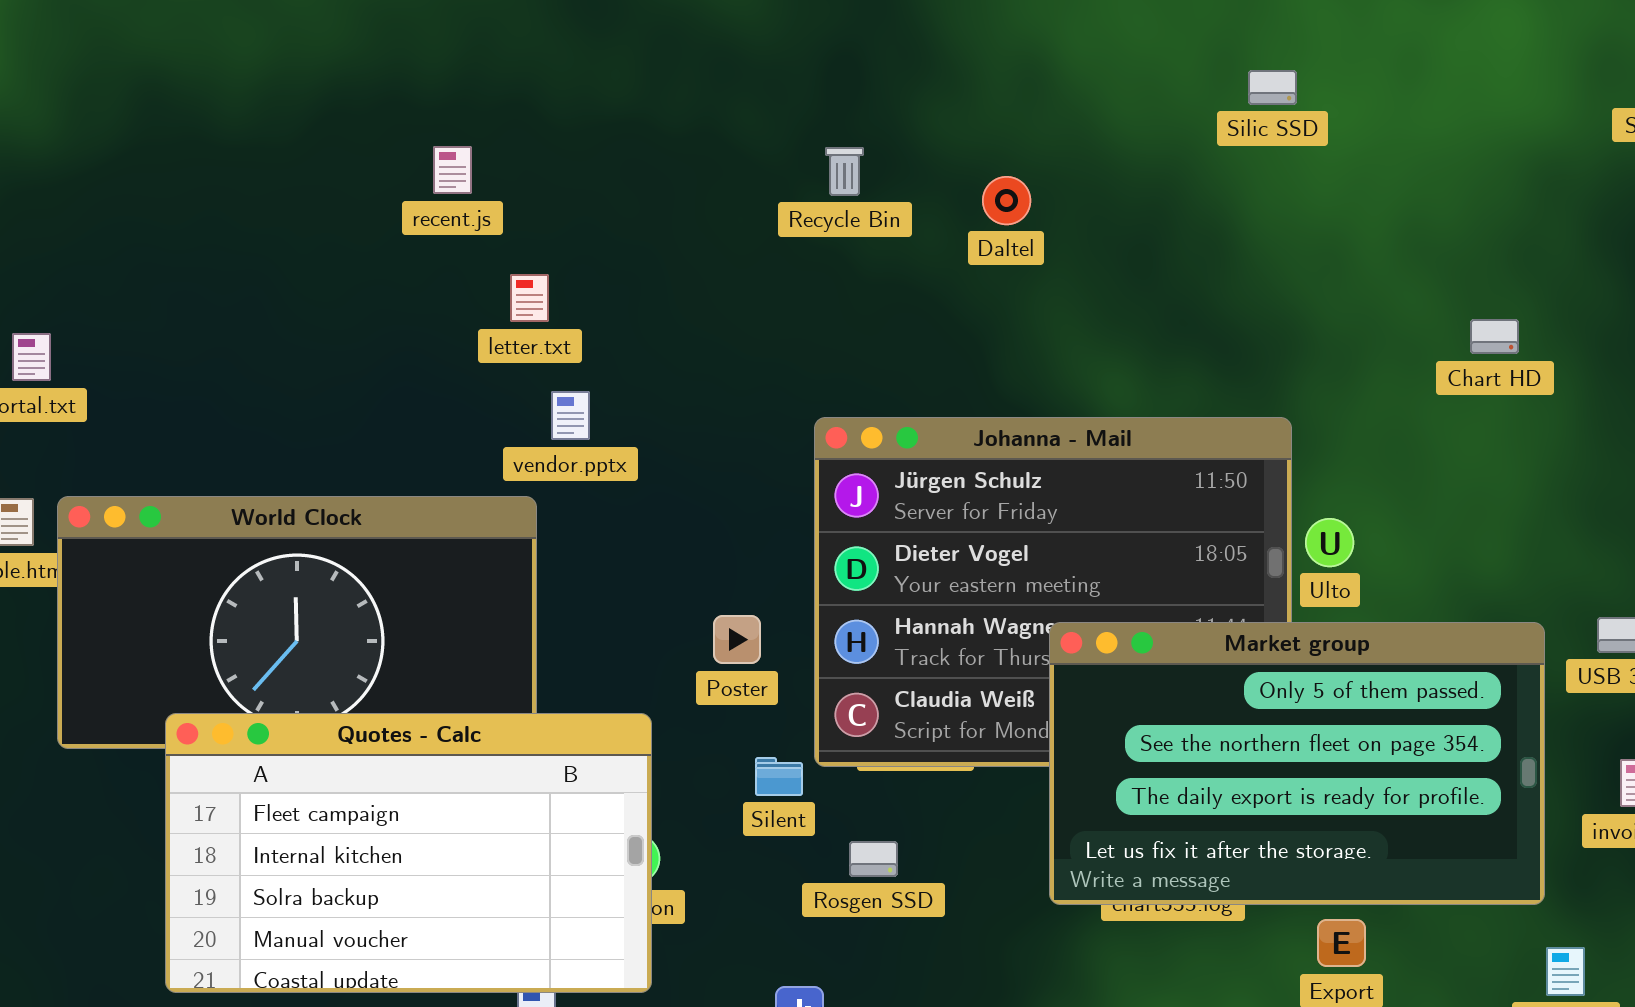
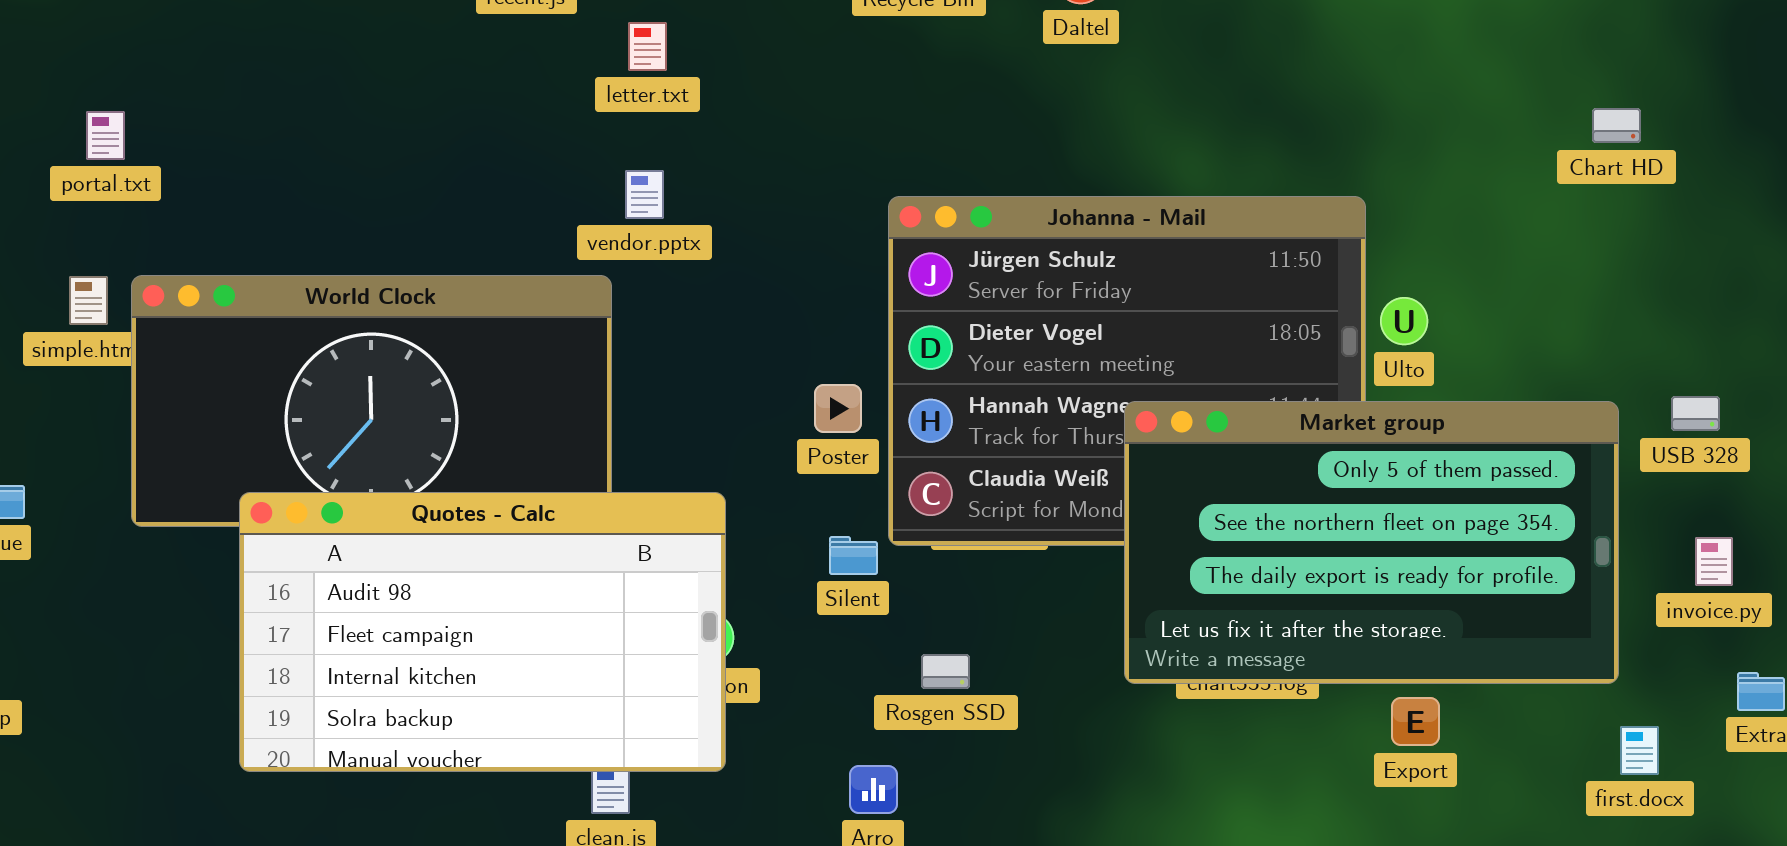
letter.txt: [510,274,549,322] -> [628,22,667,71], moved
Chart HD: [1470,319,1519,354] -> [1592,108,1641,143], moved
Poster: [713,615,761,664] -> [814,384,862,433], moved
Quotes - Calc: [165,713,652,993] -> [239,492,726,772], scrolled up 1 row
Rosgen SSD: [849,841,898,877] -> [921,654,970,689], moved

